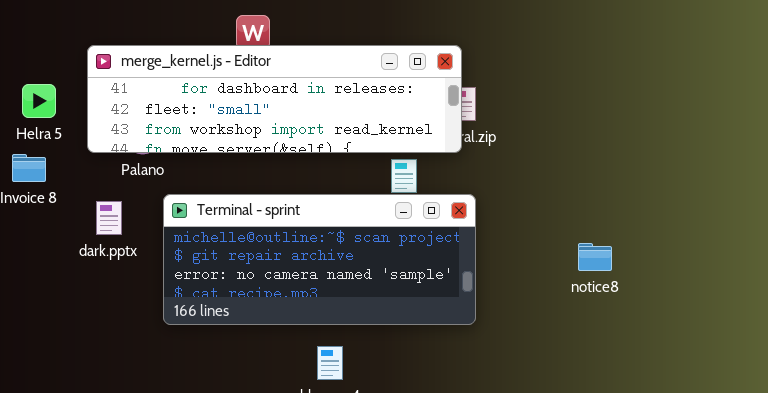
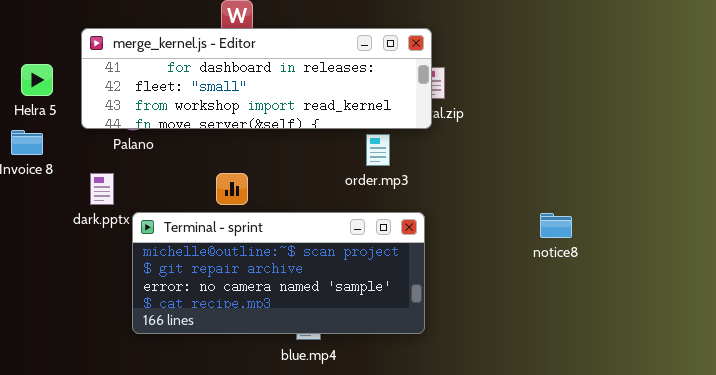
Terminal - sprint: [163,194,476,325] -> [132,212,425,334], moved

